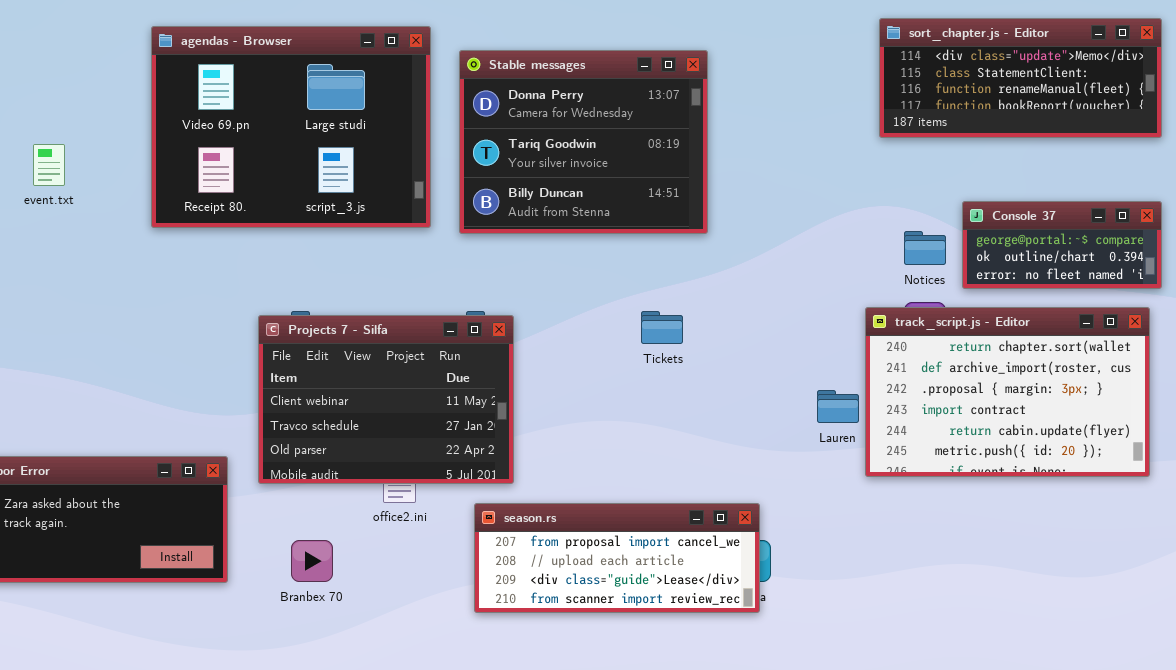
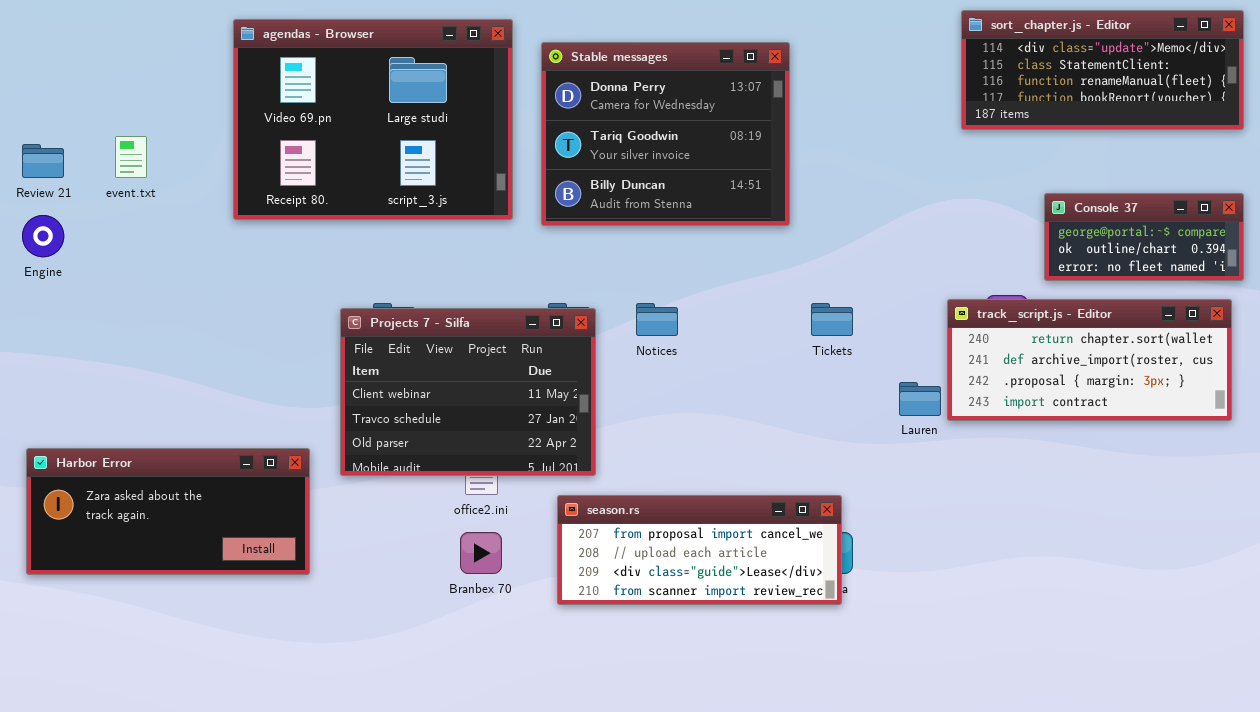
Notices: [904,231,946,265] -> [636,303,678,336], moved
track_script.js - Editor: [865,307,1150,477] -> [947,299,1232,421], resized
Tickets: [641,311,683,344] -> [811,303,853,336], moved
Branbex 70: [291,540,333,582] -> [460,532,502,574], moved

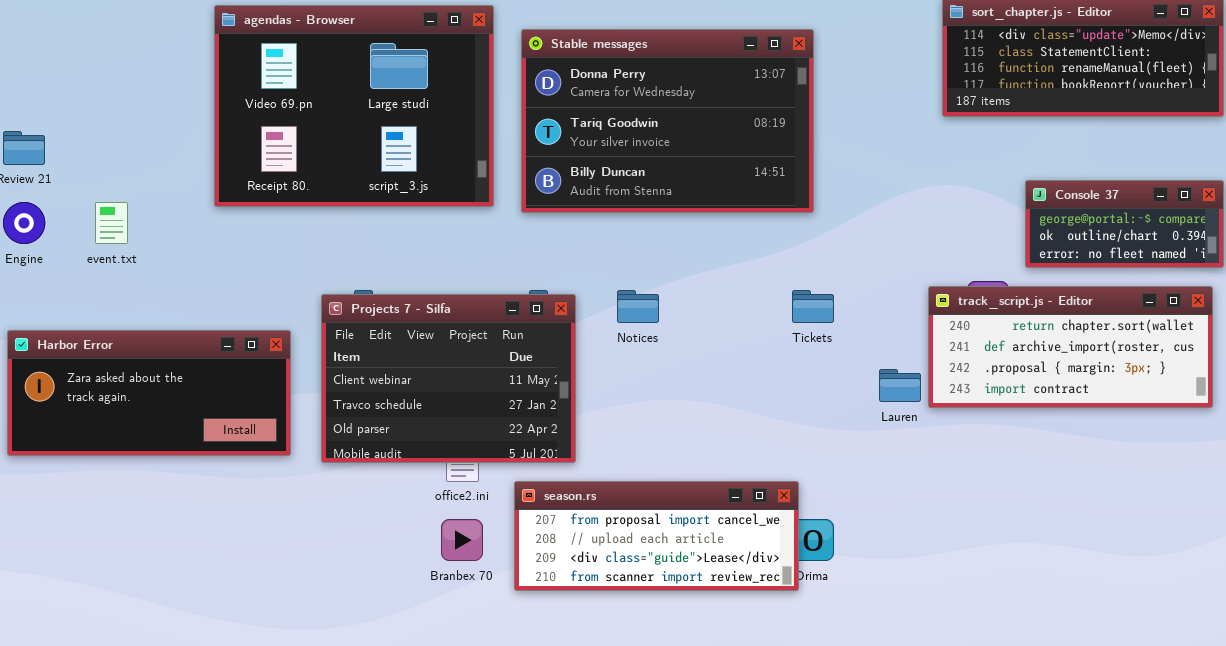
Stable messages: [541,42,790,226] -> [521,29,814,213], resized
event.txt: [115,136,147,178] -> [95,202,128,244], moved
Harbor Error: [26,448,310,575] -> [7,330,291,456], moved
season.rs: [557,495,842,605] -> [514,481,799,591], moved

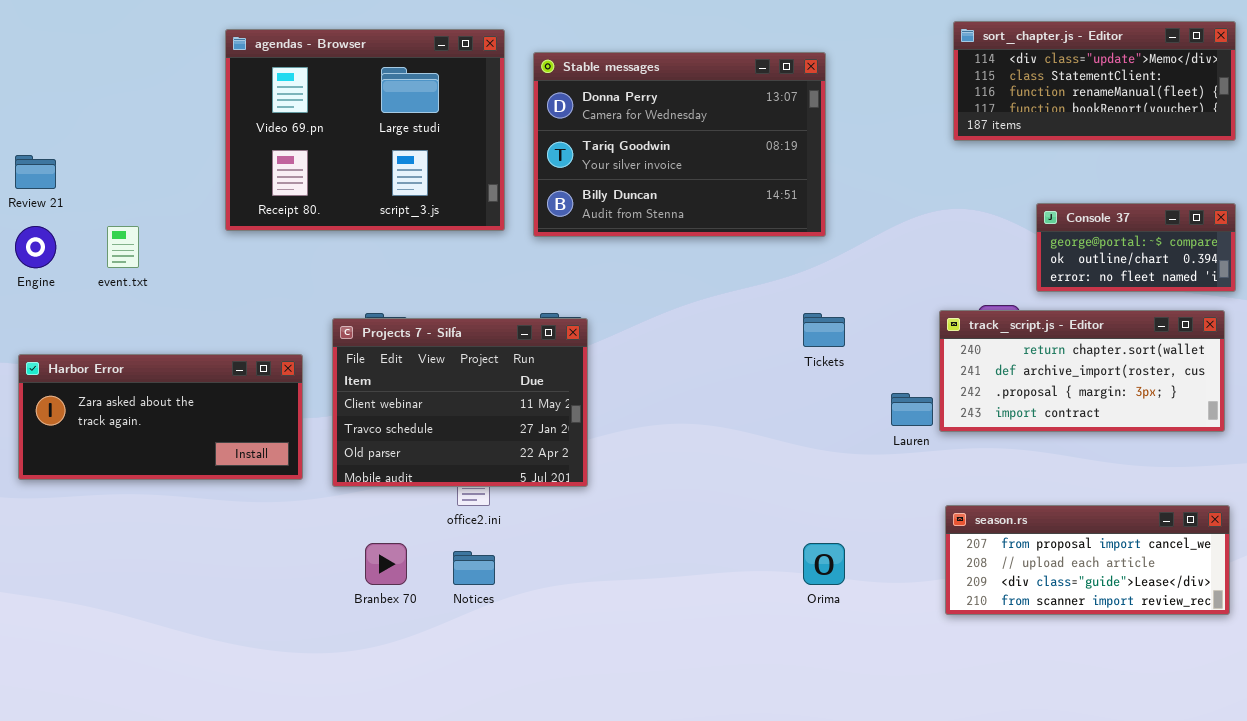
Notices: [617,290,659,323] -> [453,551,495,585], moved
season.rs: [514,481,799,591] -> [945,505,1230,615], moved
Branbex 70: [441,519,483,561] -> [365,543,407,585], moved

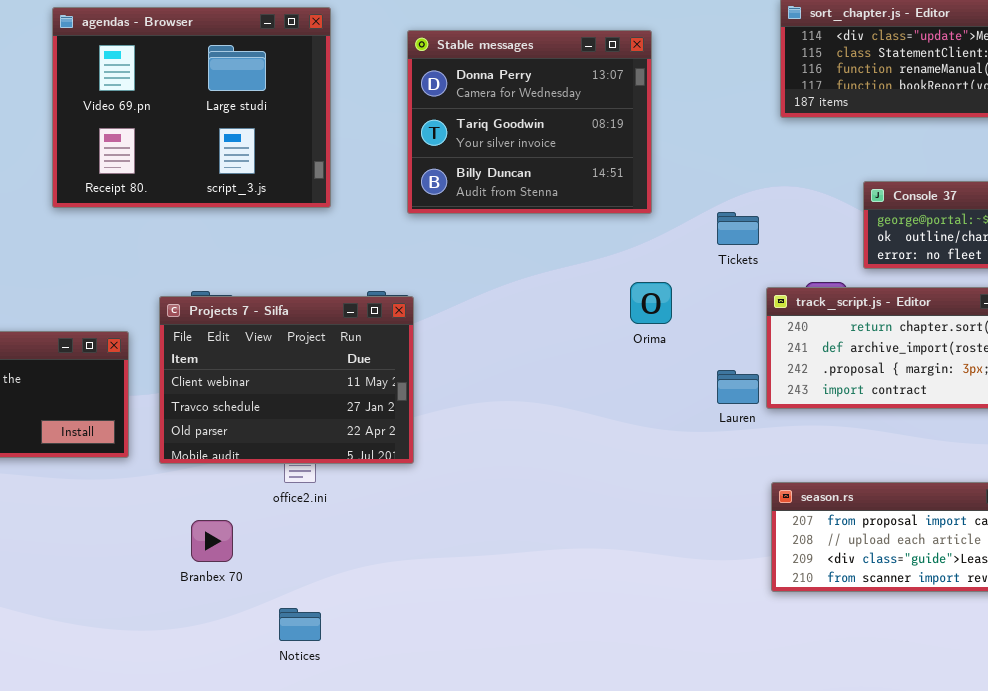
Stable messages: [533,52,826,237] -> [407,30,652,214], resized
Tickets: [803,313,845,347] -> [717,212,759,245], moved
Orima: [803,543,845,585] -> [630,282,672,324], moved
Notices: [453,551,495,585] -> [279,608,321,641], moved

